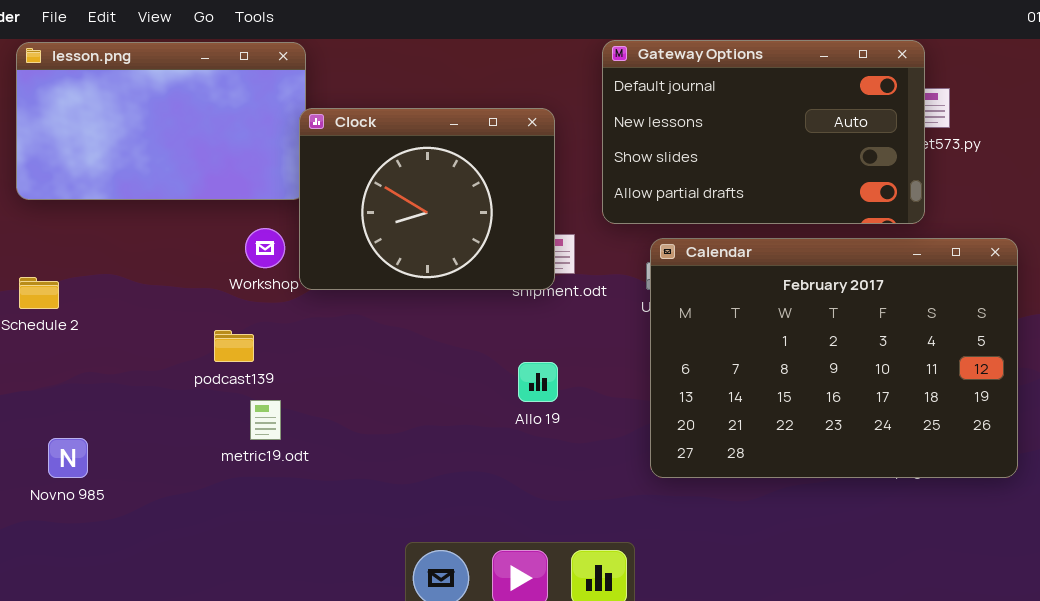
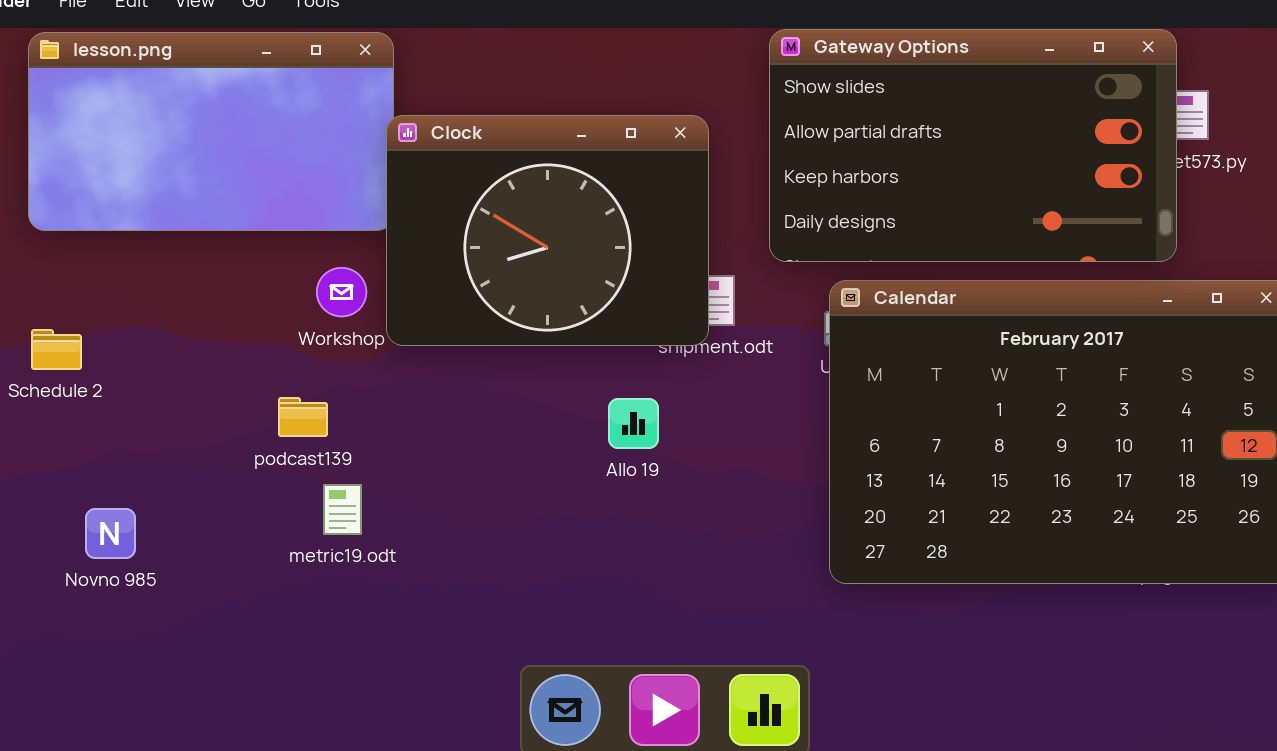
Gateway Options: [602,40,925,224] -> [769,29,1177,262], scrolled down 2 rows
Allo 19: [518,362,558,402] -> [608,398,659,449], moved
Novno 985: [48,438,88,478] -> [85,508,136,559], moved

